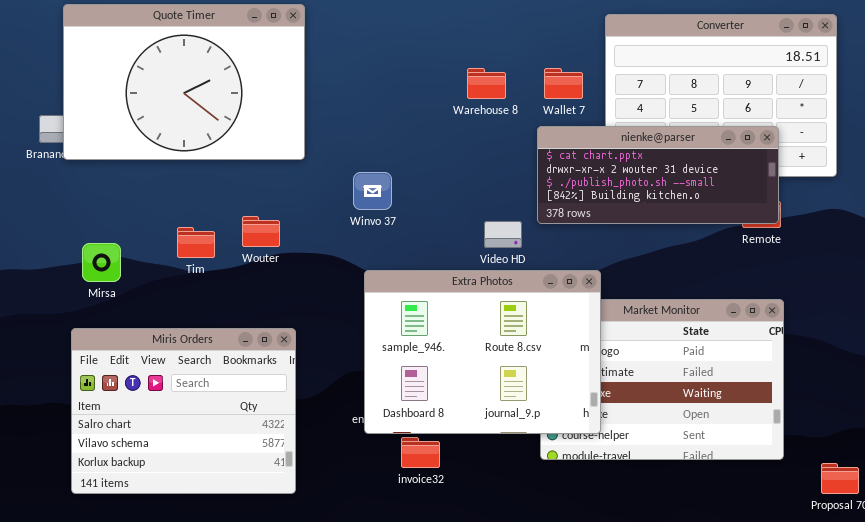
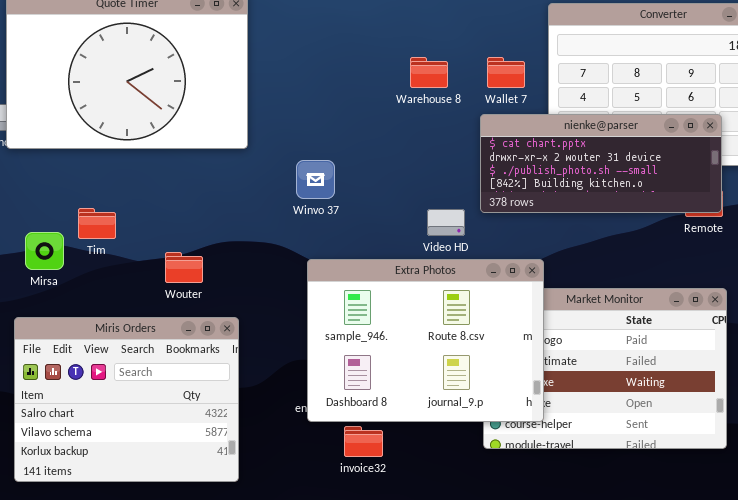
Wouter: [242,216,280,247] -> [165,252,203,283], moved
Tim: [177,227,215,258] -> [78,208,116,239], moved

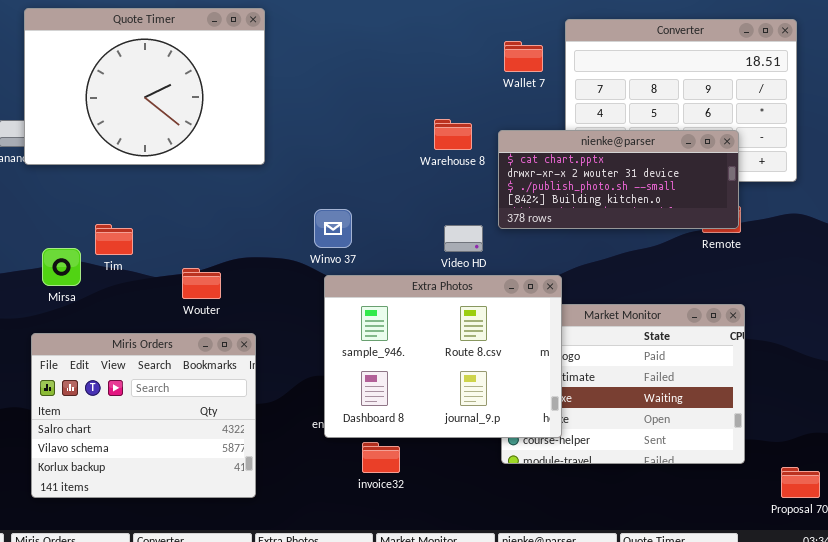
Warehouse 8: [410,57,448,88] -> [434,119,472,150], moved
Wallet 7: [487,57,525,88] -> [504,41,543,72], moved
Winvo 37: [296,160,335,199] -> [314,209,352,248], moved

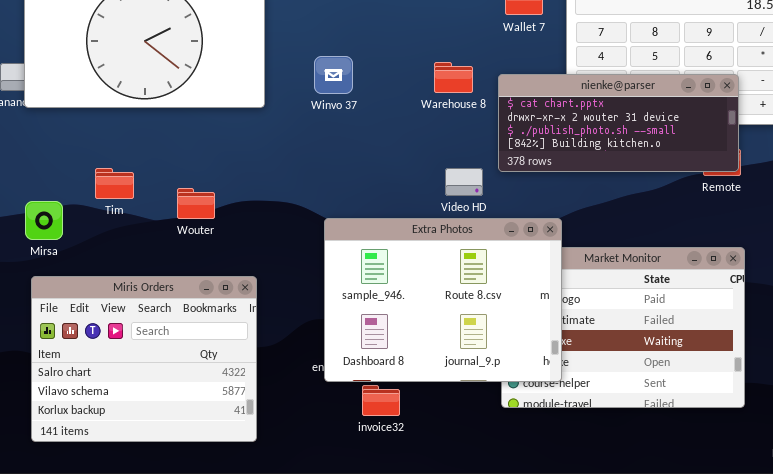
Winvo 37: [314,209,352,248] -> [314,56,353,94], moved
Mirsa: [42,248,81,286] -> [25,201,63,240], moved
Wouter: [182,268,221,299] -> [177,188,215,219], moved

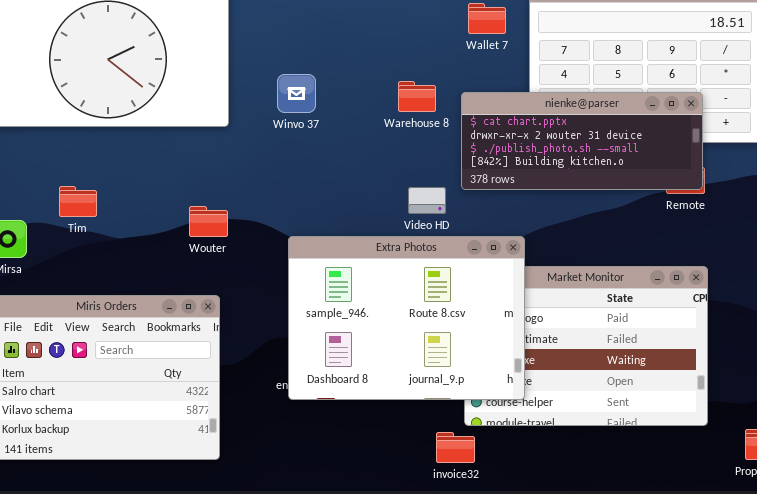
Wouter: [177,188,215,219] -> [189,206,228,237], moved
invoice32: [362,385,400,416] -> [436,432,475,463], moved

